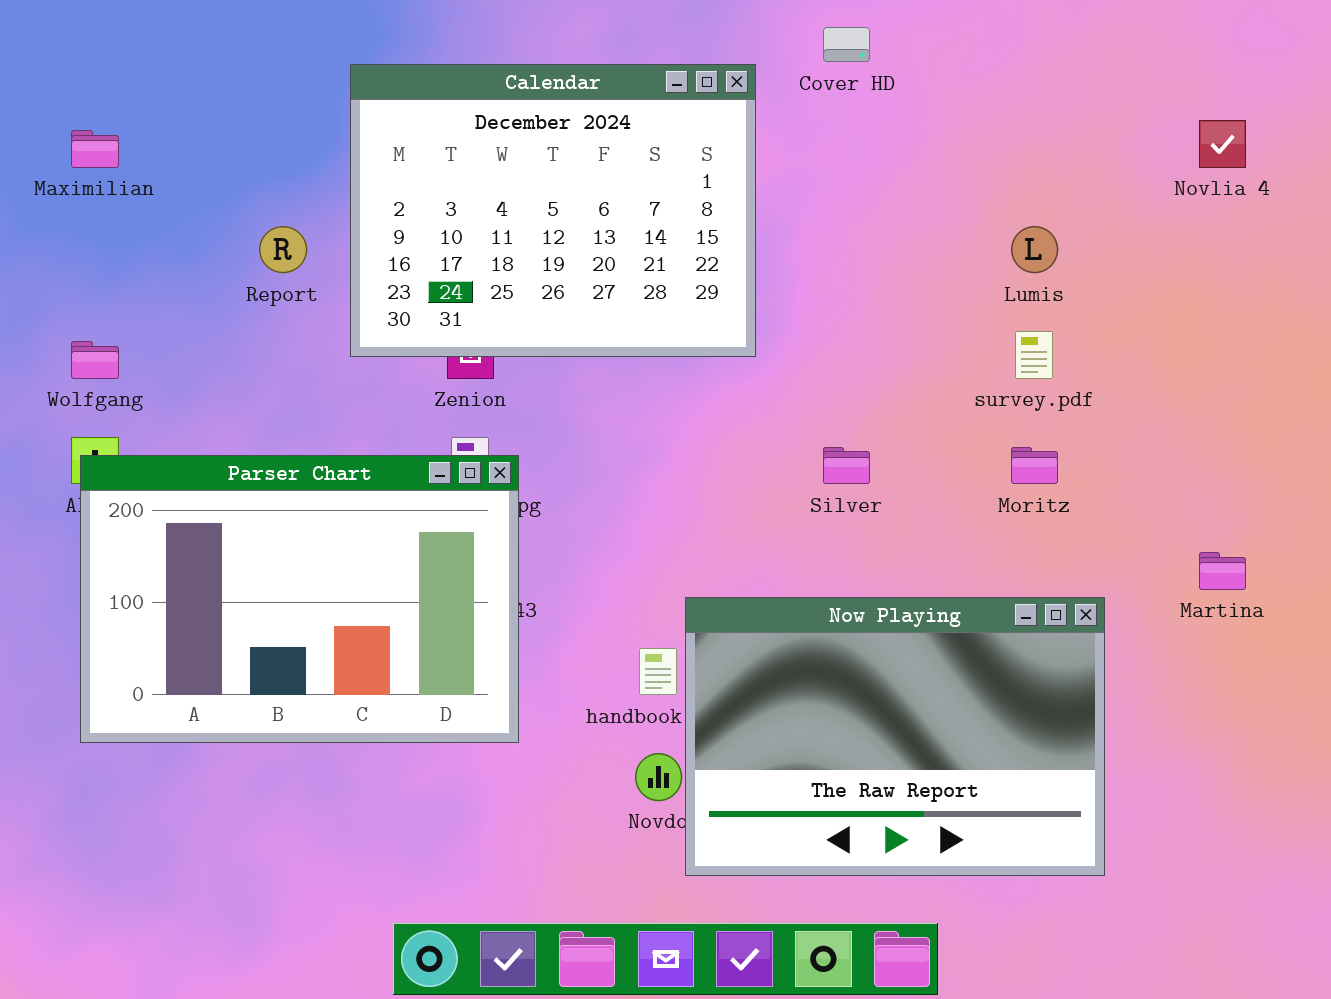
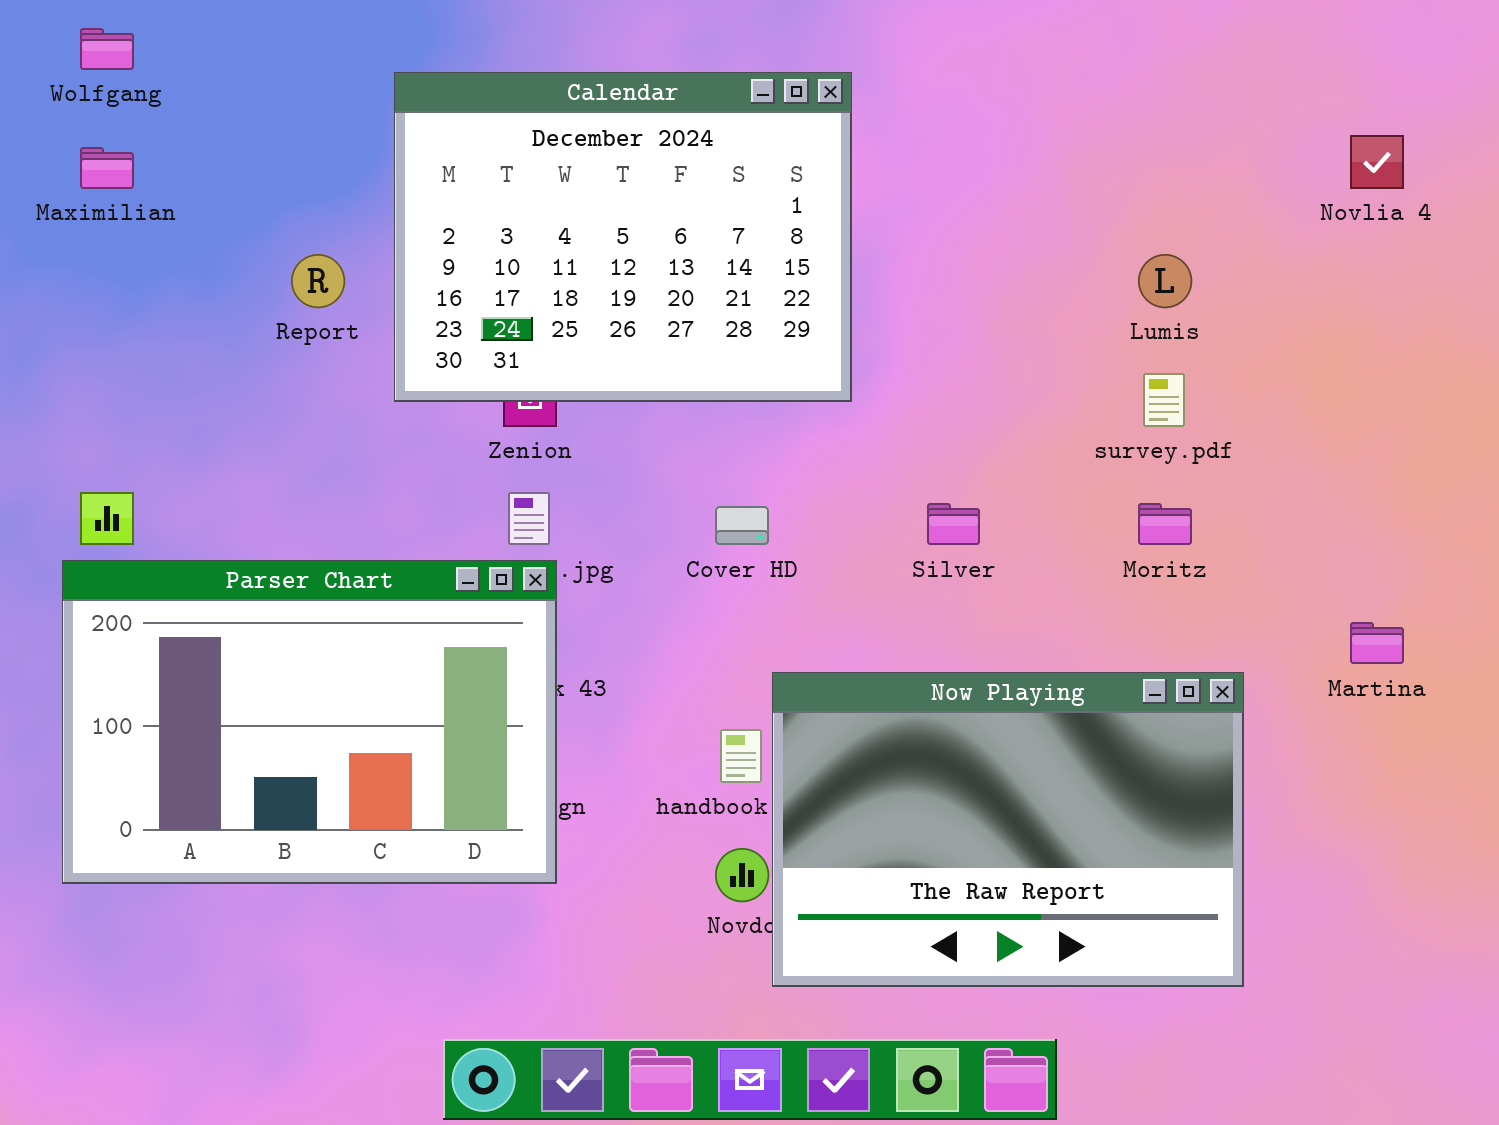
Cover HD: [823,27,870,62] -> [715,506,769,545], moved
Wolfgang: [71,341,119,379] -> [80,28,134,70], moved
Parser Chart: [80,455,519,743] -> [62,560,557,884], moved

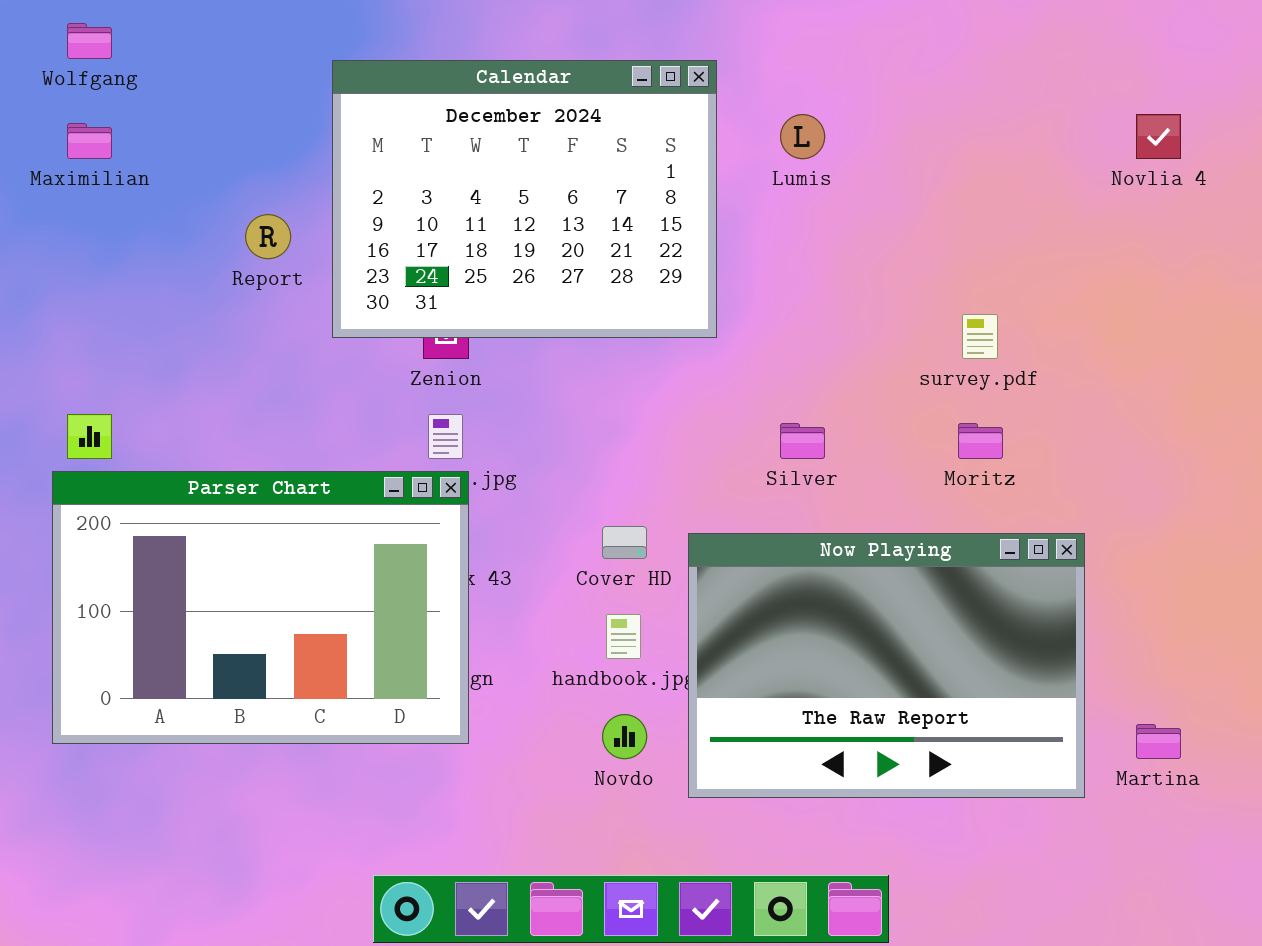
Lumis: [1138,254,1192,308] -> [780,114,825,159], moved
Cover HD: [715,506,769,545] -> [602,526,647,559], moved
Martina: [1350,622,1404,664] -> [1136,724,1181,759], moved
Now Playing: [772,672,1244,987] -> [688,533,1085,798], moved

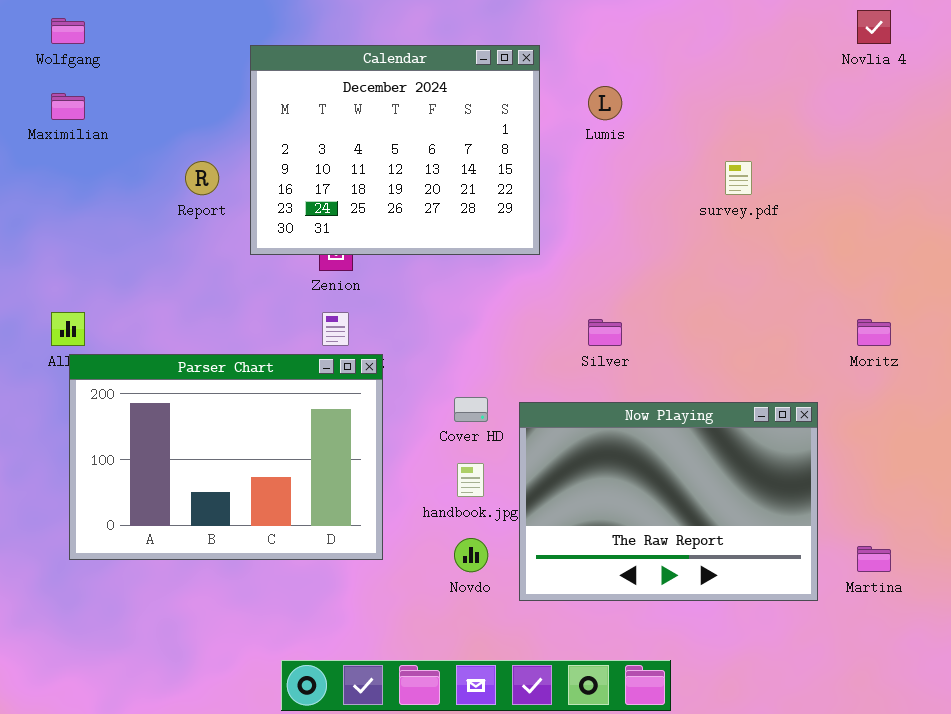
Novlia 4: [1136,114,1181,159] -> [857,10,891,44], moved
survey.pdf: [962,314,998,359] -> [725,161,752,195], moved
Moritz: [958,423,1003,459] -> [857,319,891,346], moved
Parser Chart: [52,471,469,744] -> [69,354,383,560], moved

